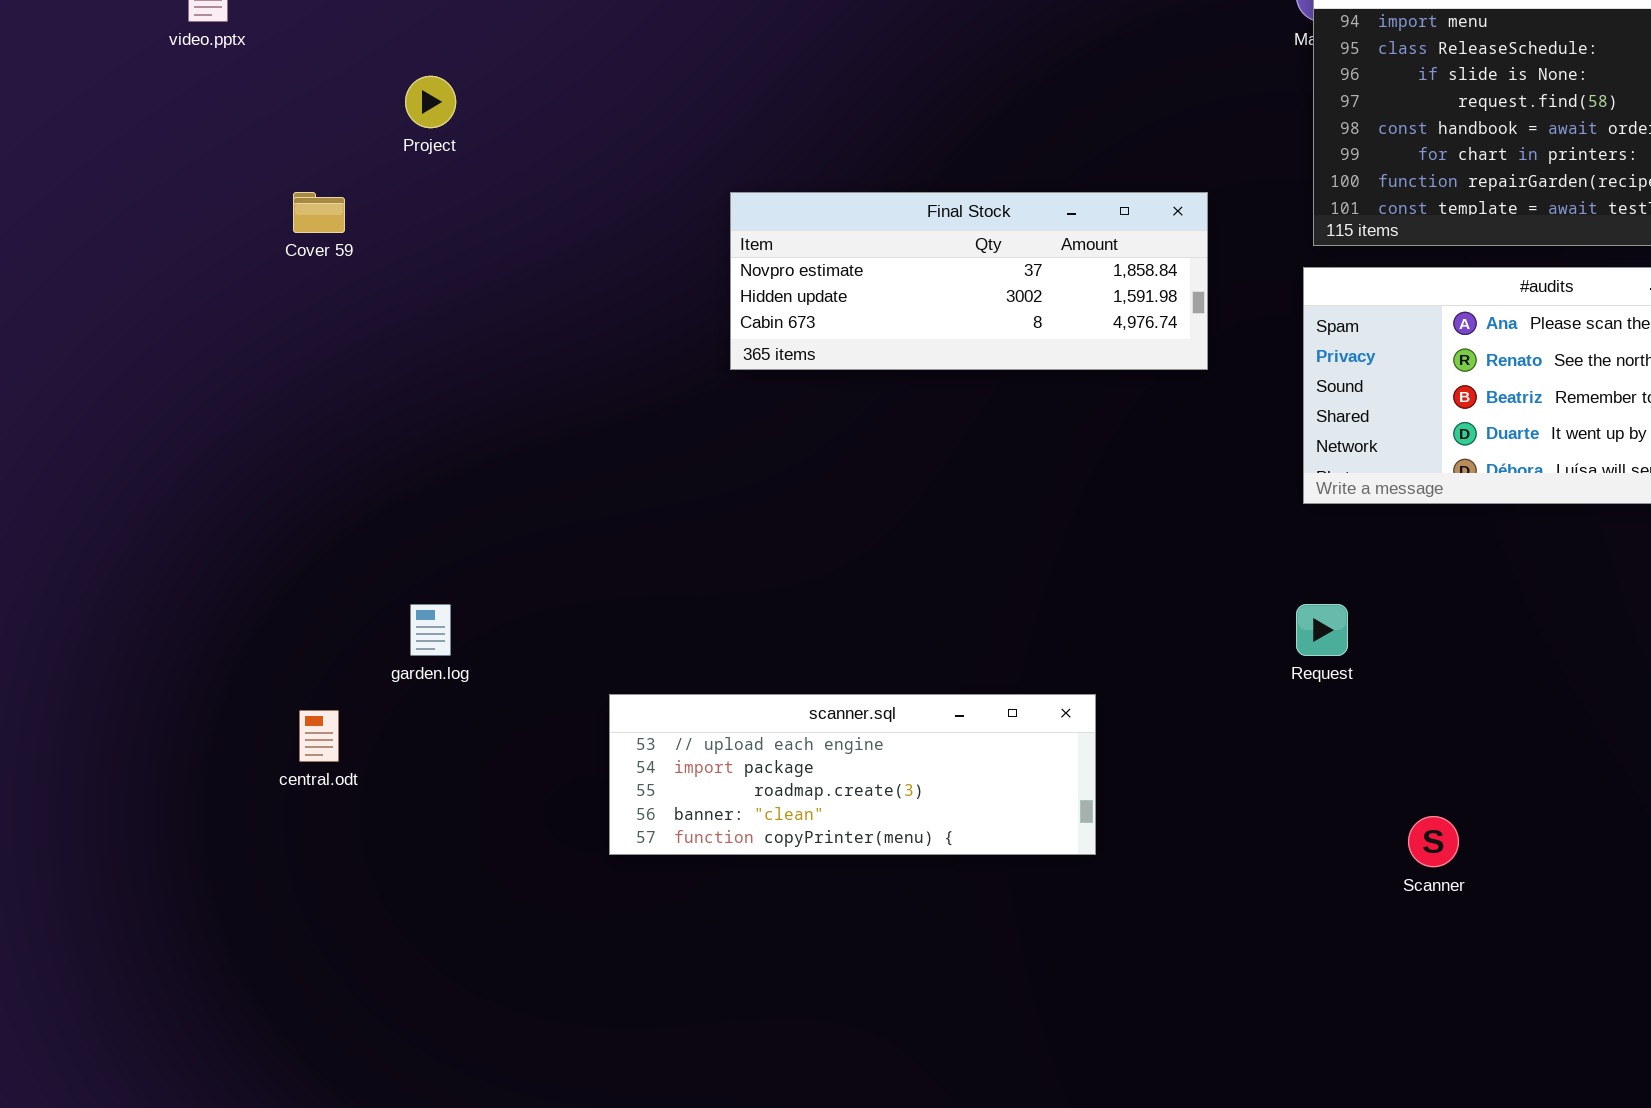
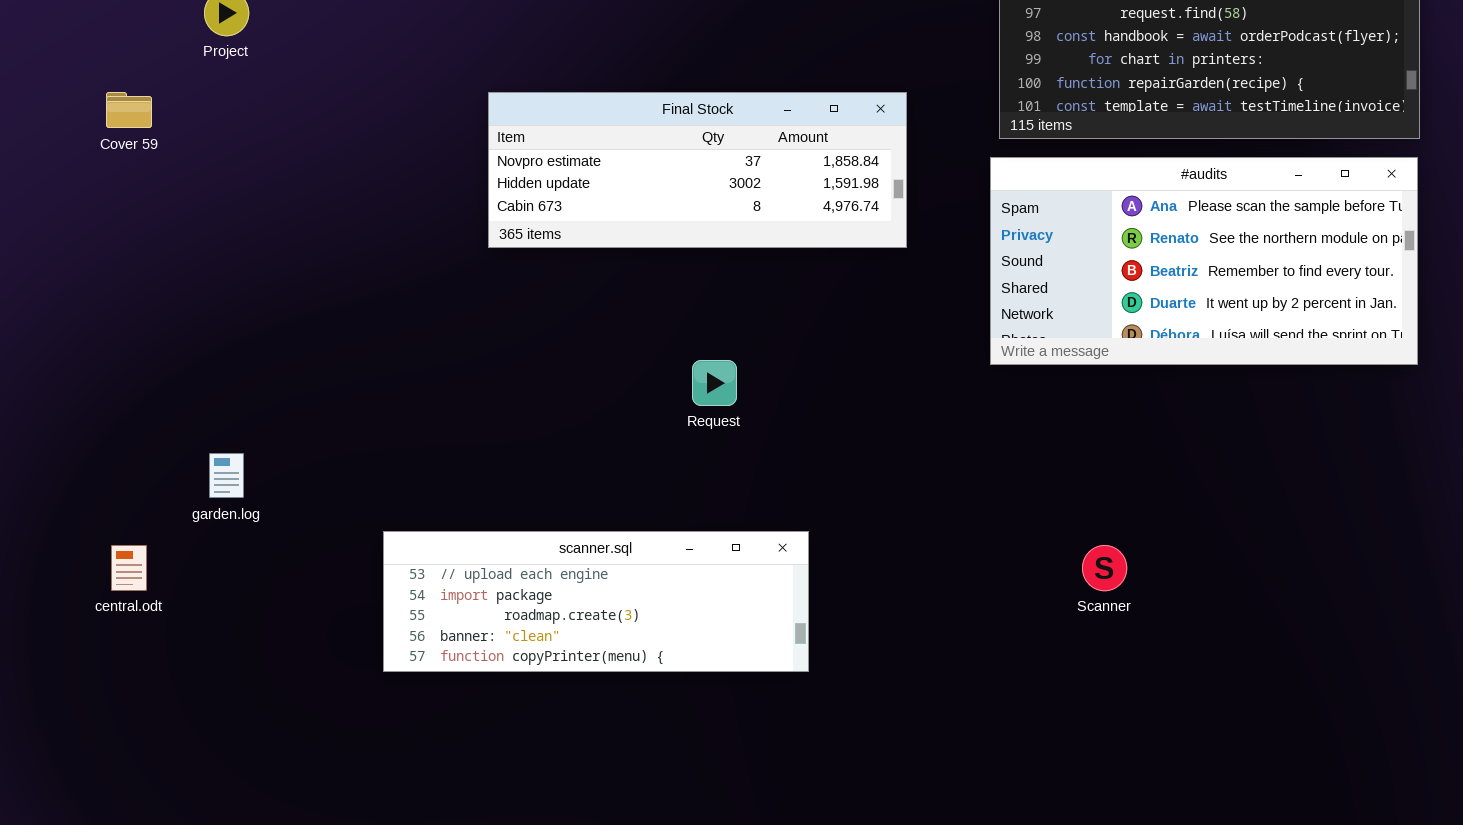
Request: [1296,604,1348,656] -> [692,360,737,406], moved
Scanner: [1408,816,1459,867] -> [1082,545,1127,591], moved

